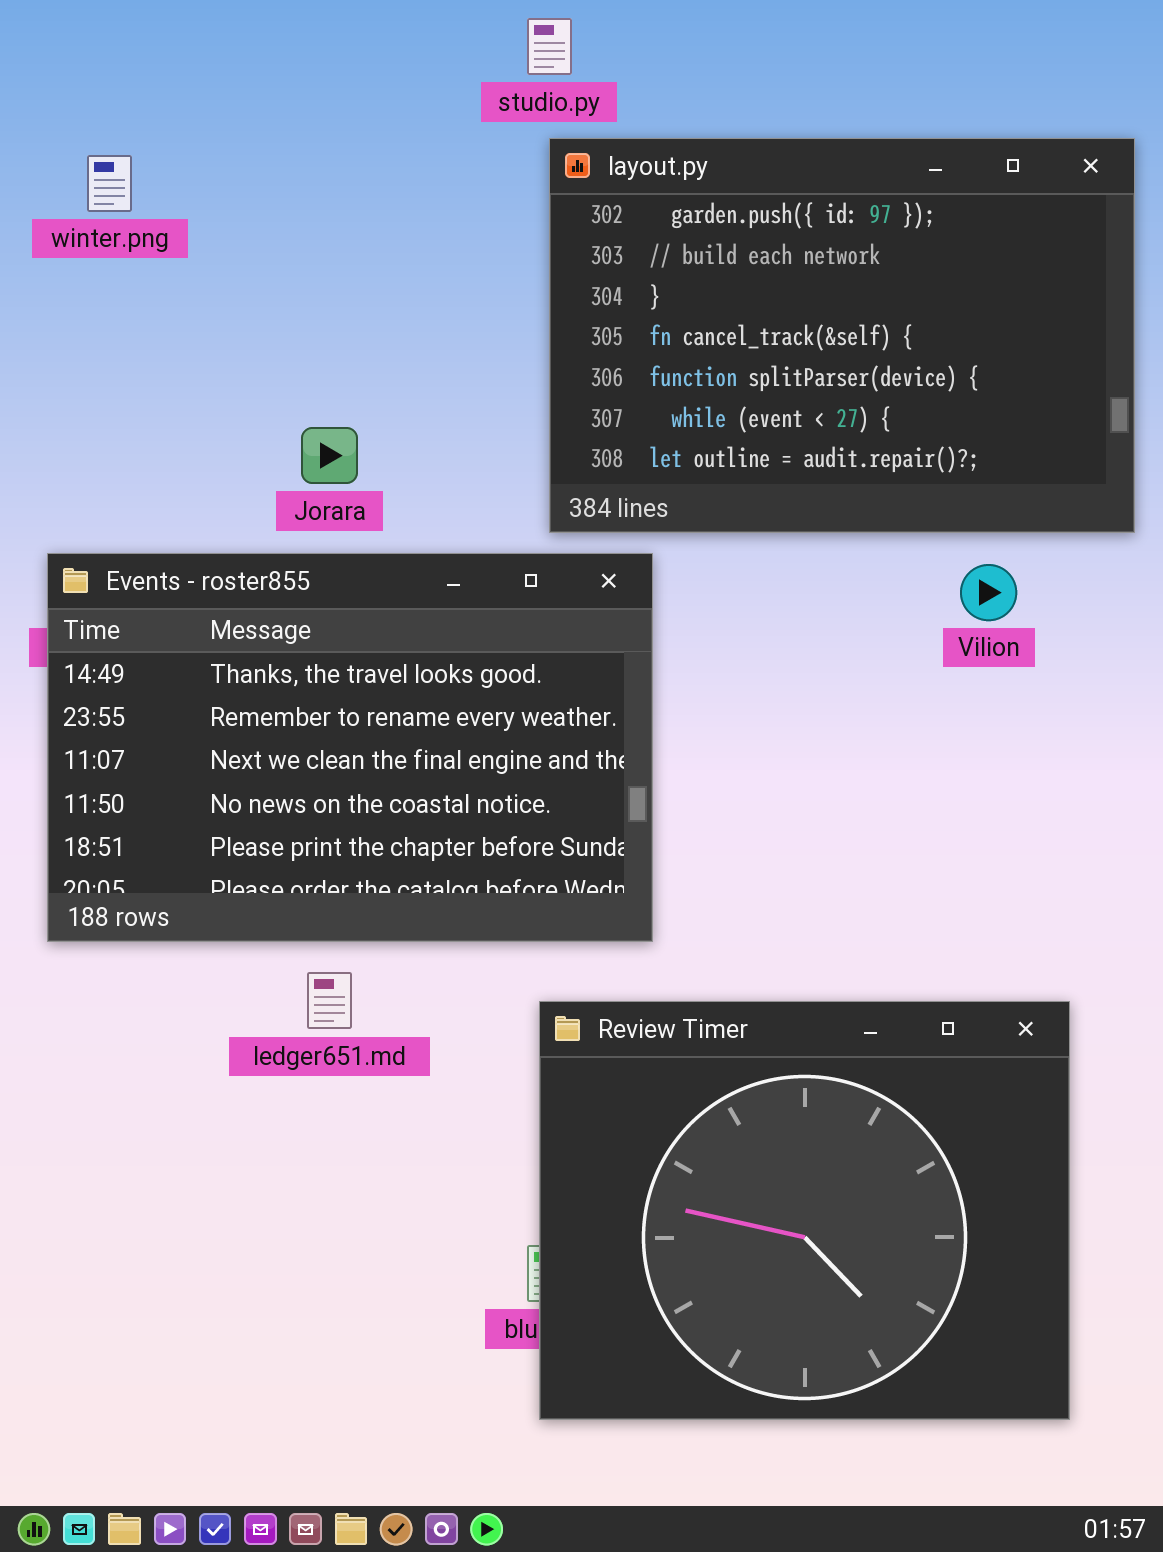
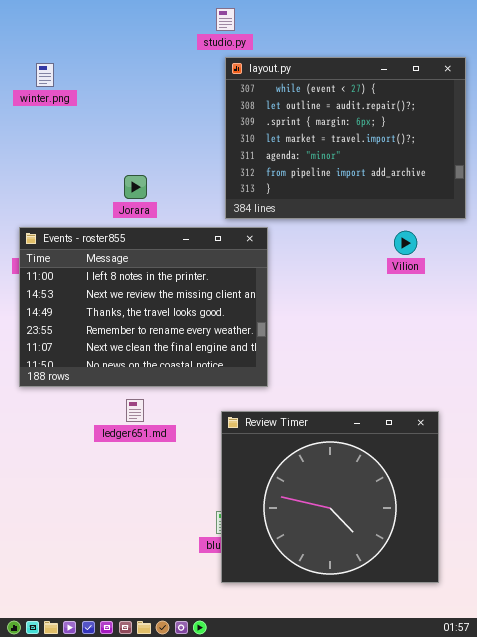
layout.py: [549,138,1135,533] -> [225,57,466,219], scrolled down 5 rows
Events - roster855: [47,553,653,942] -> [19,227,268,387], scrolled up 2 rows

